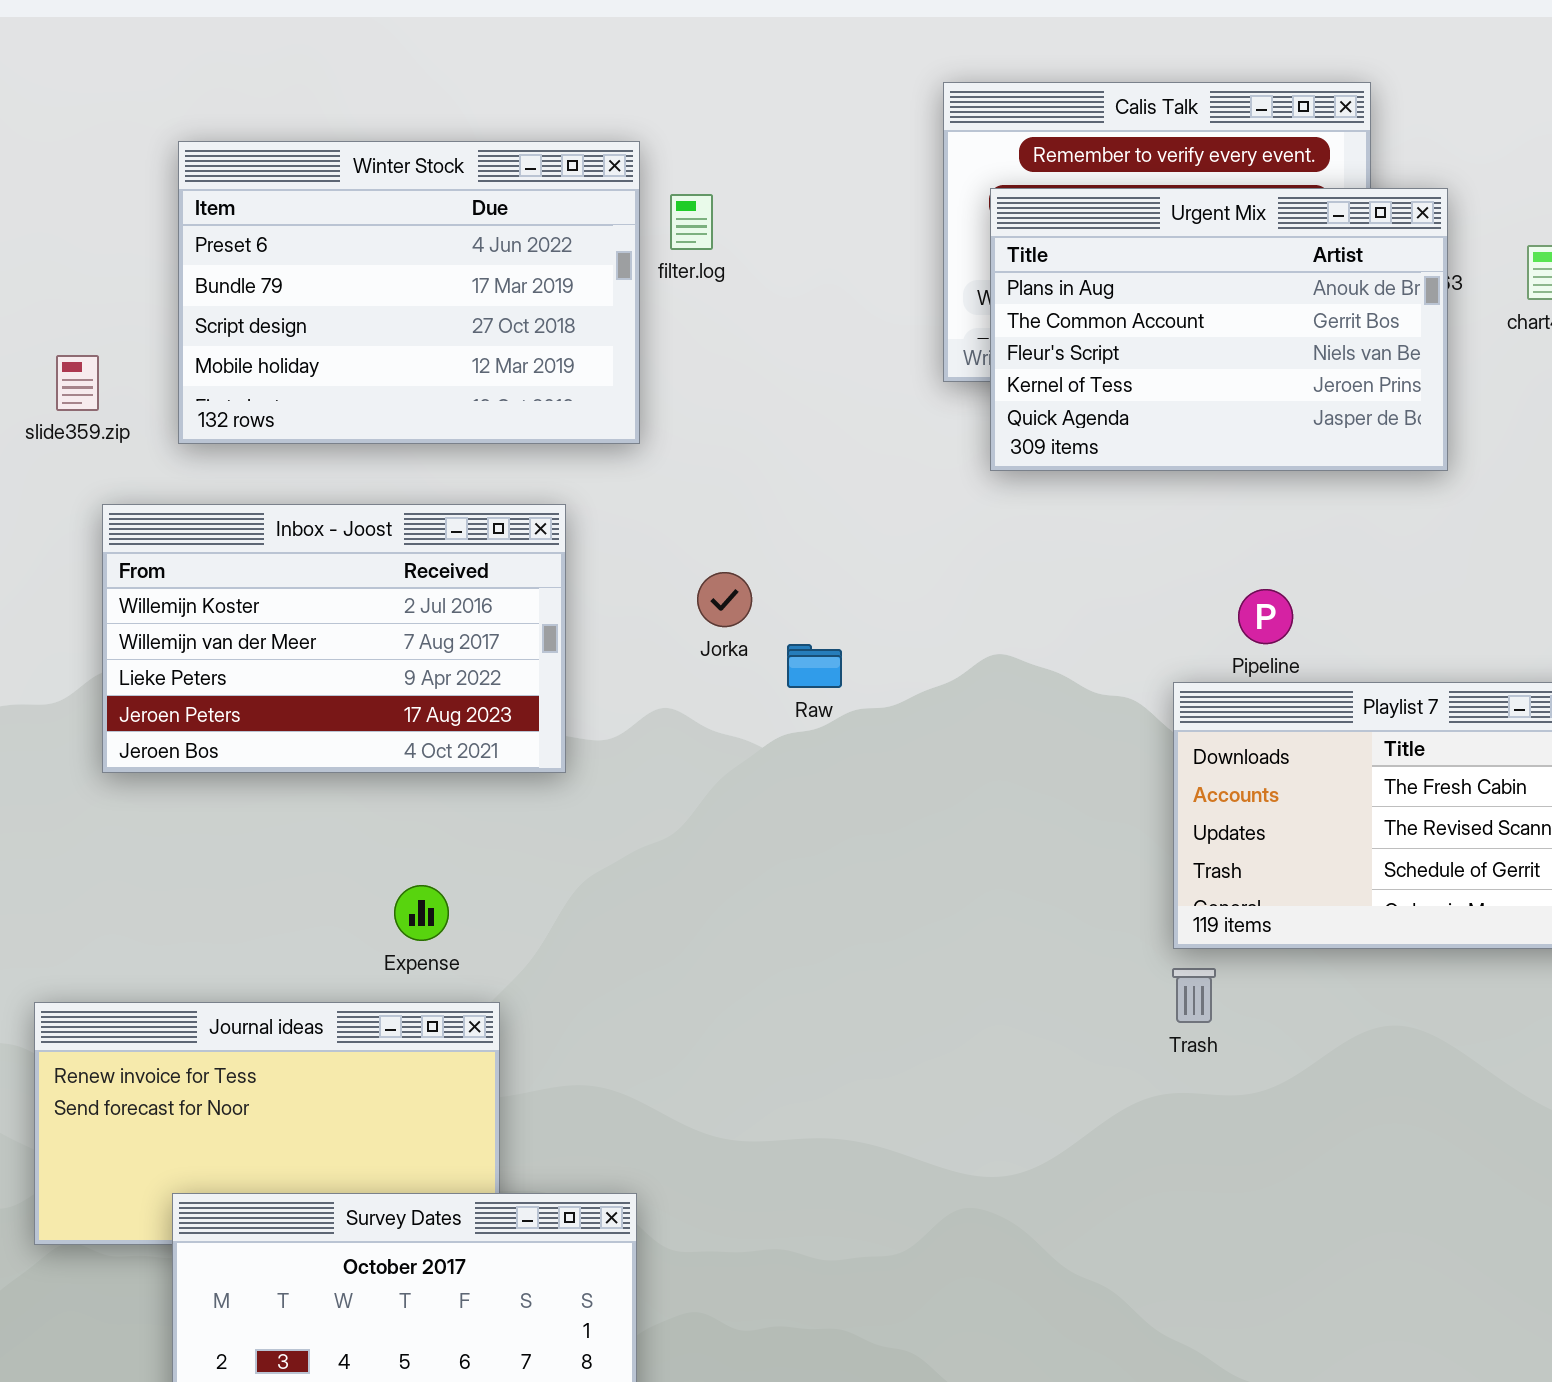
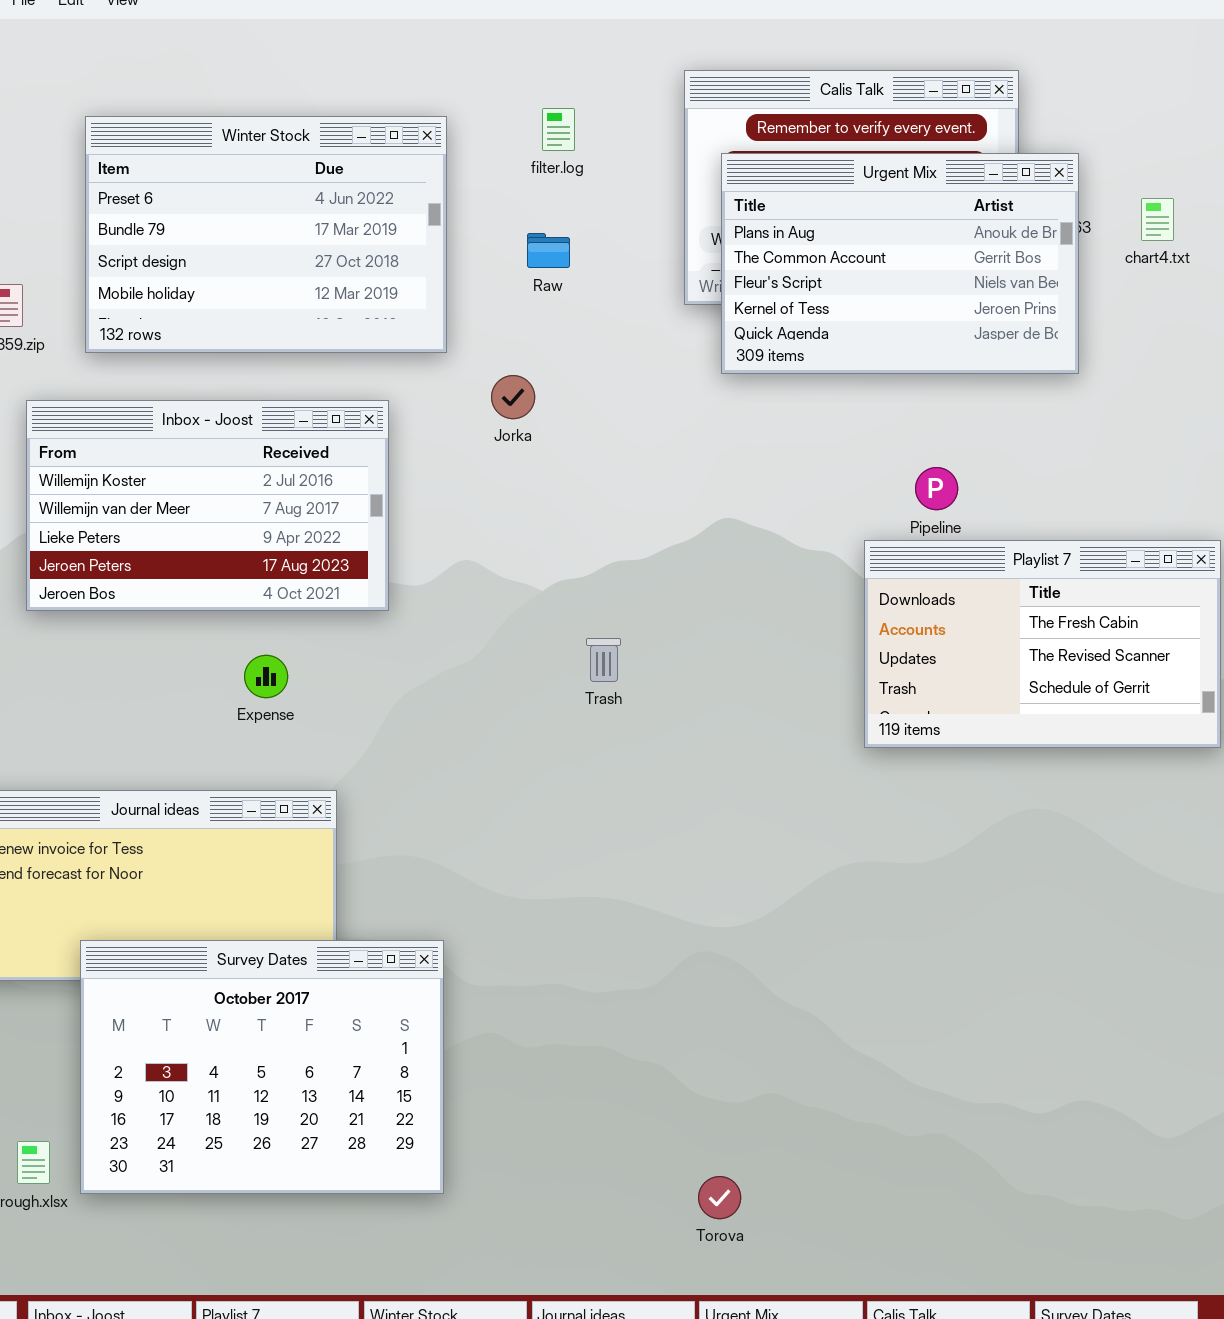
filter.log: [670,194,713,250] -> [542,108,575,151], moved
Jorka: [697,572,752,627] -> [491,375,535,419], moved
Raw: [787,644,842,688] -> [527,233,570,268], moved
Expense: [394,885,449,941] -> [244,655,288,698], moved
Trash: [1172,968,1216,1023] -> [586,638,621,682], moved

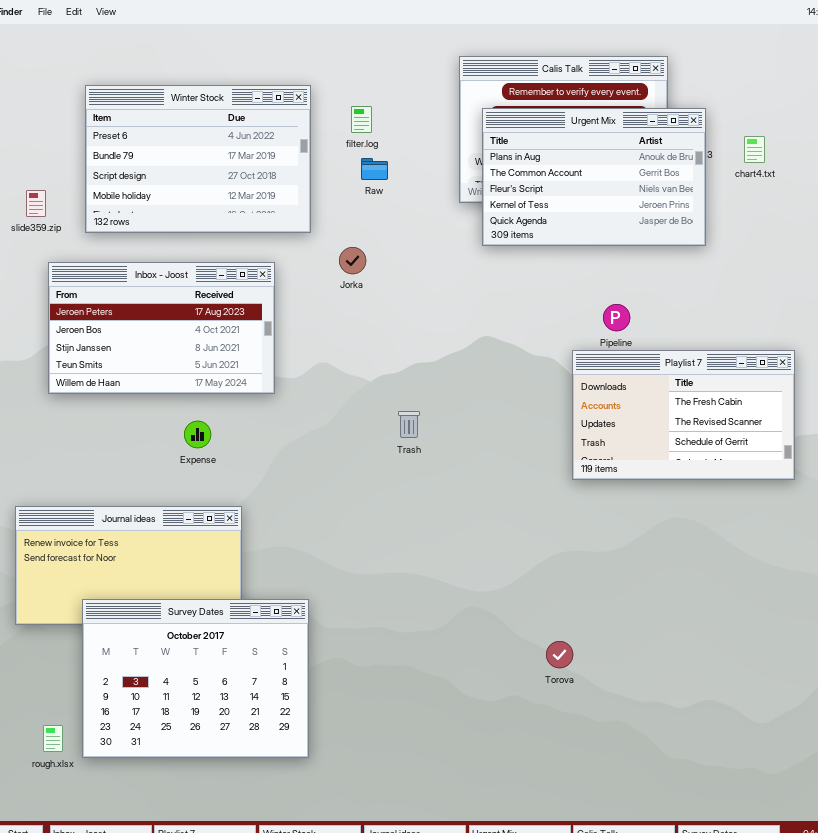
filter.log: [542,108,575,151] -> [351,106,372,133], moved
Inbox - Joost: [26,400,389,611] -> [48,262,275,394], scrolled down 3 rows
Torova: [698,1176,741,1219] -> [546,641,573,668], moved

